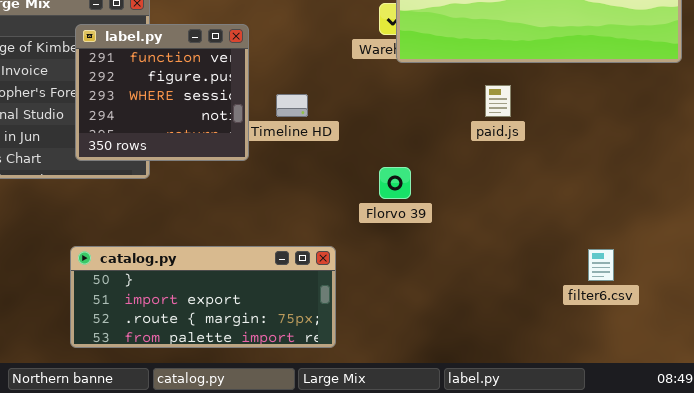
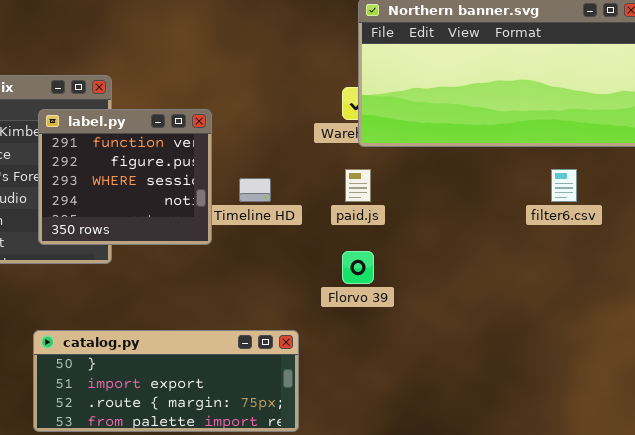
paid.js: [485,85,511,117] -> [345,169,371,202], moved
filter6.csv: [588,249,614,281] -> [551,169,577,202], moved

